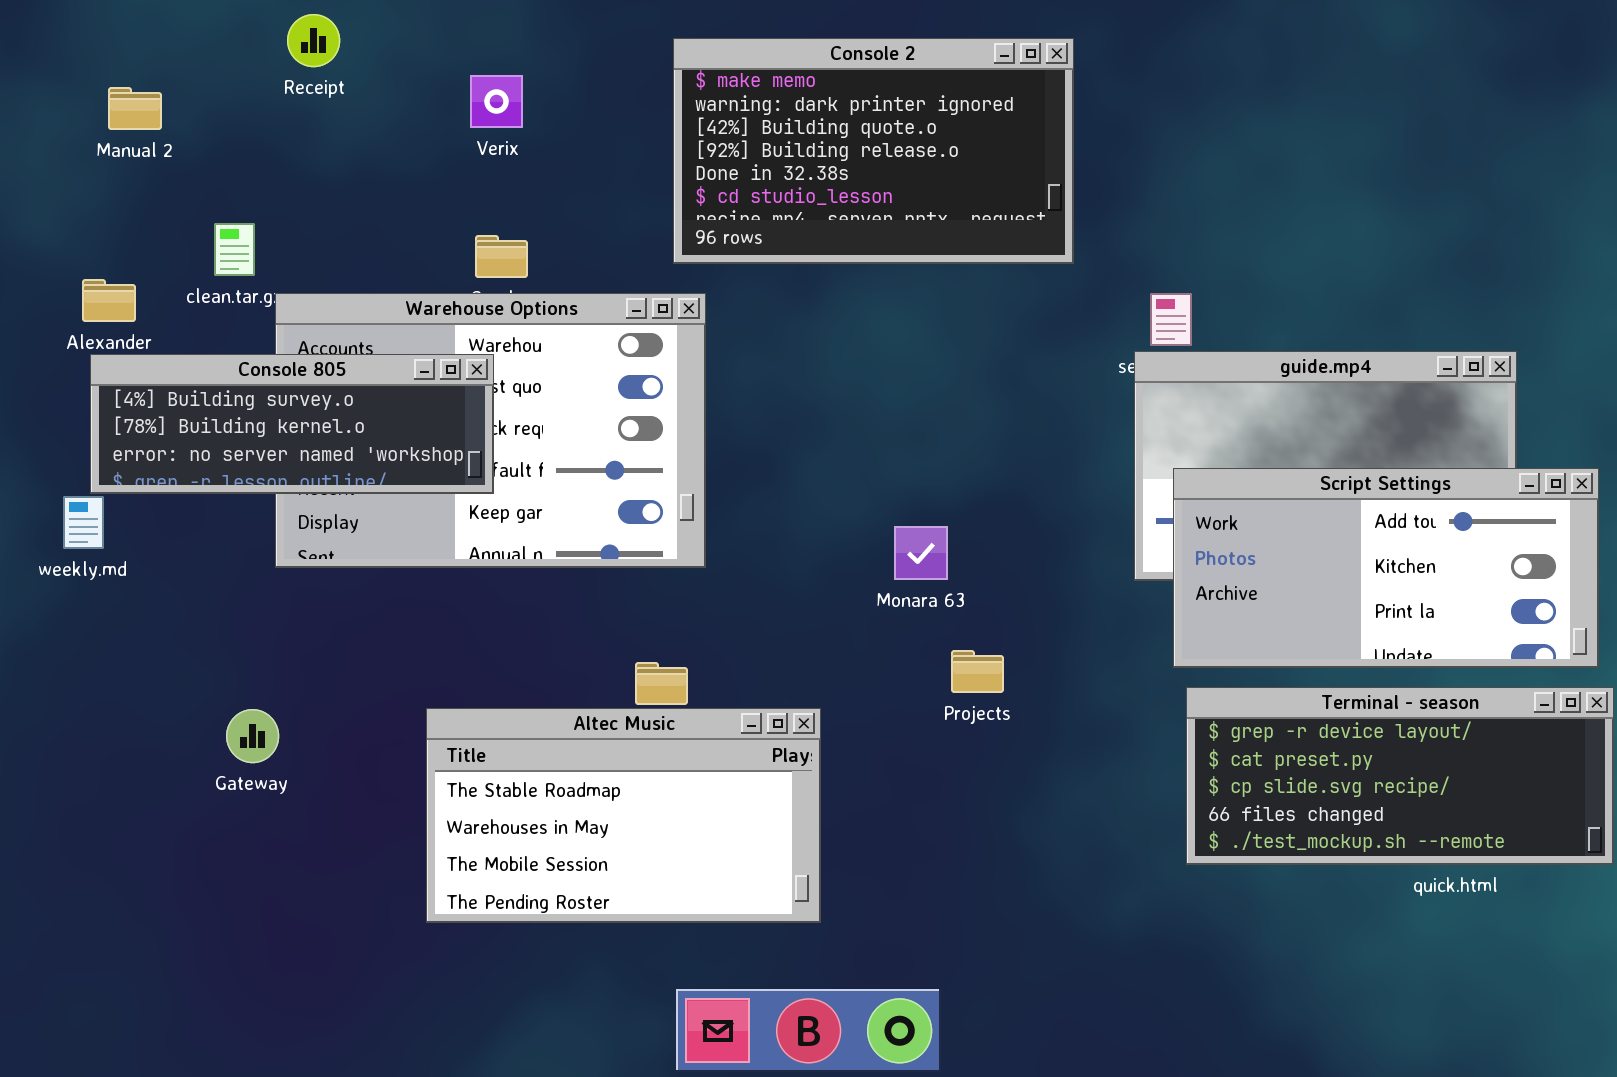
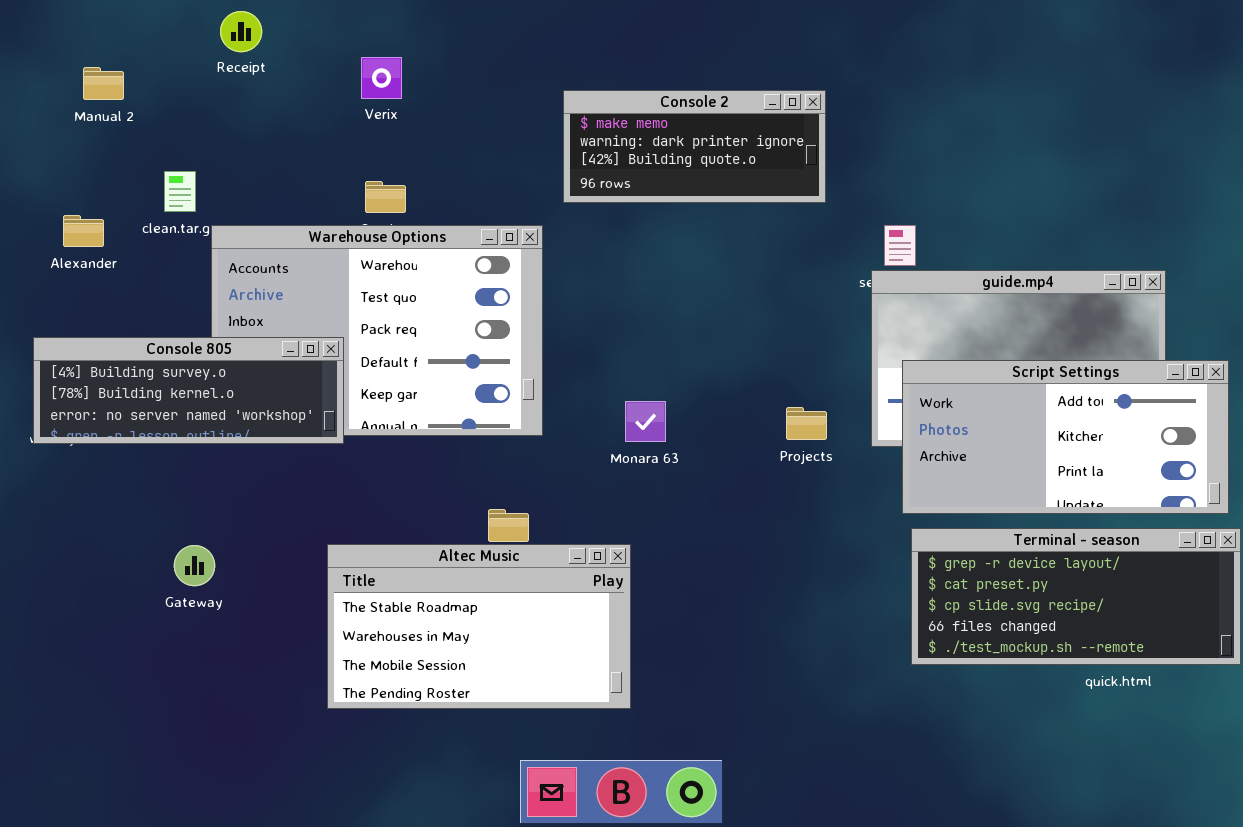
Console 2: [673,38,1074,264] -> [563,90,826,203], resized
Console 805: [90,354,494,494] -> [33,337,344,444], moved
Monara 63: [894,526,948,580] -> [625,401,666,442], moved
Projects: [951,650,1004,693] -> [786,407,827,440], moved

